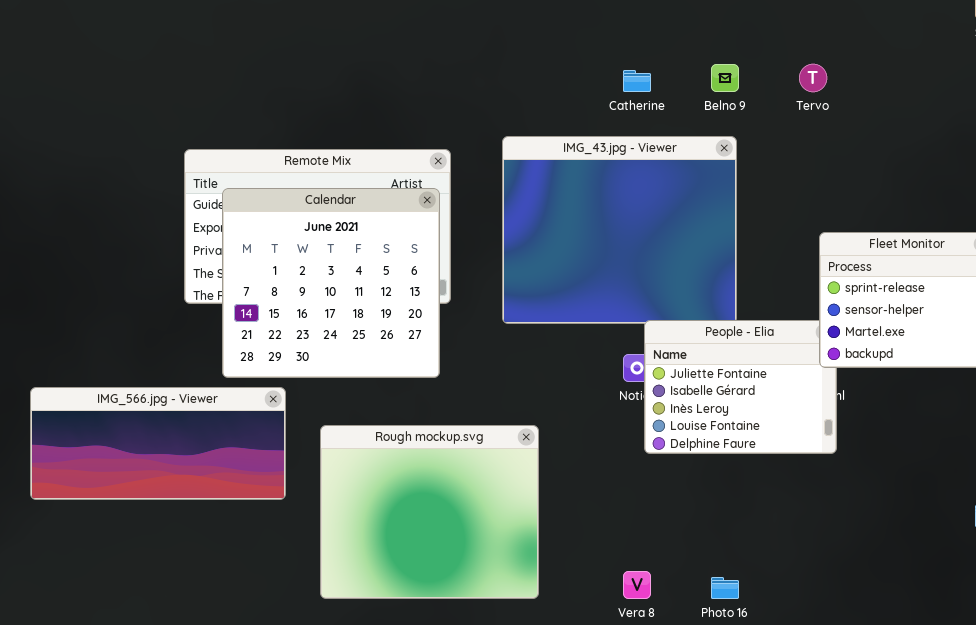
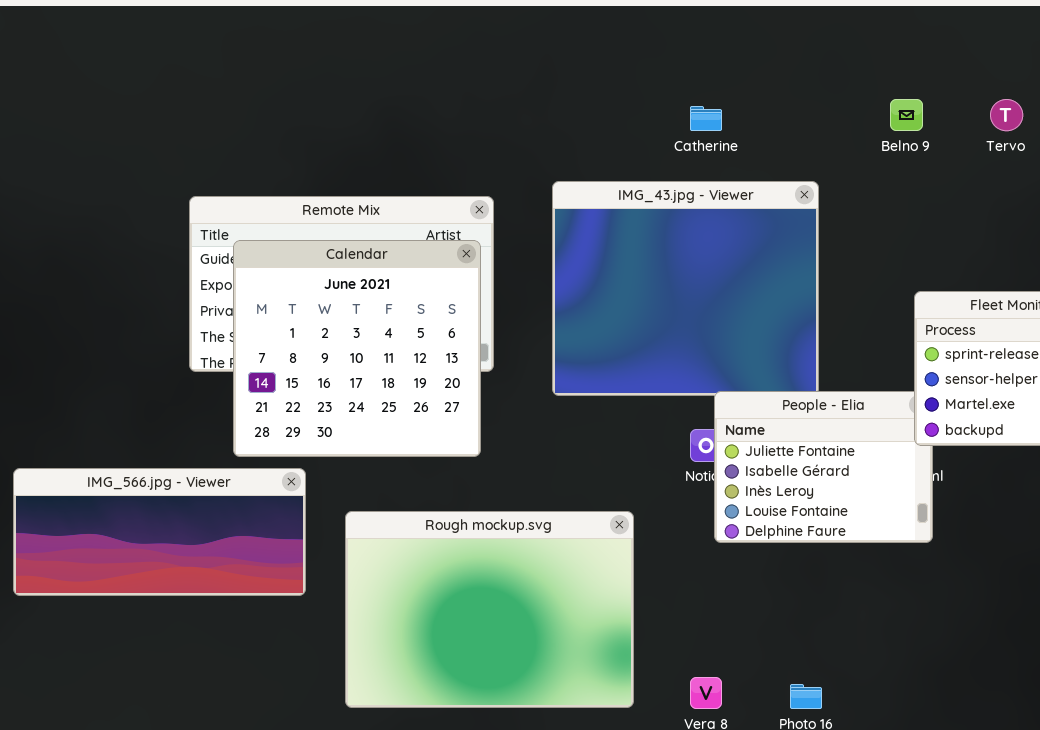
Belno 9: [711,64,739,92] -> [890,99,923,131], moved
Tervo: [799,64,827,92] -> [990,99,1023,131], moved
Rough mockup.svg: [320,425,539,599] -> [345,511,634,708], resized

